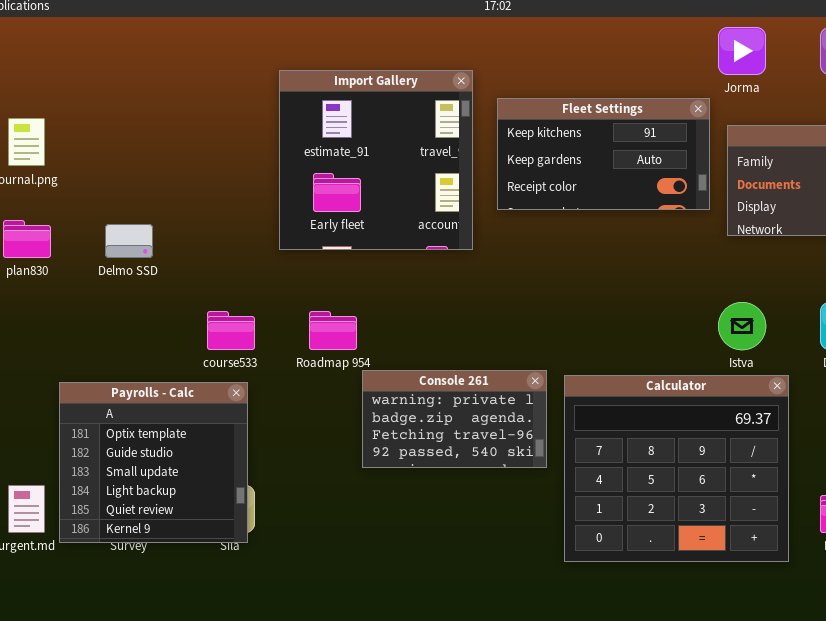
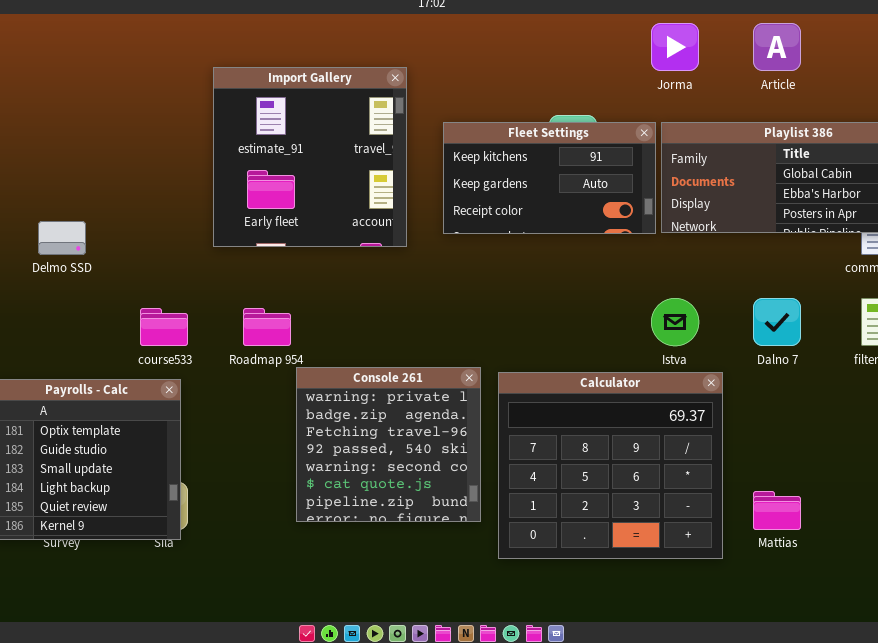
Fleet Settings: [497,98,710,210] -> [443,122,656,234], moved
Console 261: [362,370,547,468] -> [296,367,481,522], resized

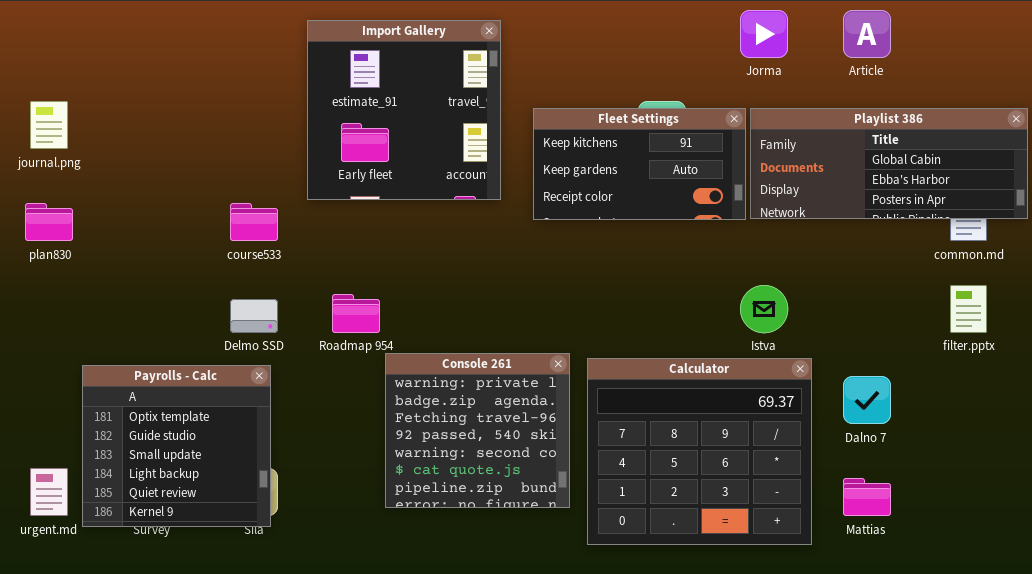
Import Gallery: [213,67,407,247] -> [307,20,501,200], moved
Delmo SSD: [38,221,86,255] -> [230,299,278,333], moved
Dalno 7: [753,298,801,346] -> [843,376,891,424], moved
course533: [140,308,188,346] -> [230,203,278,241], moved

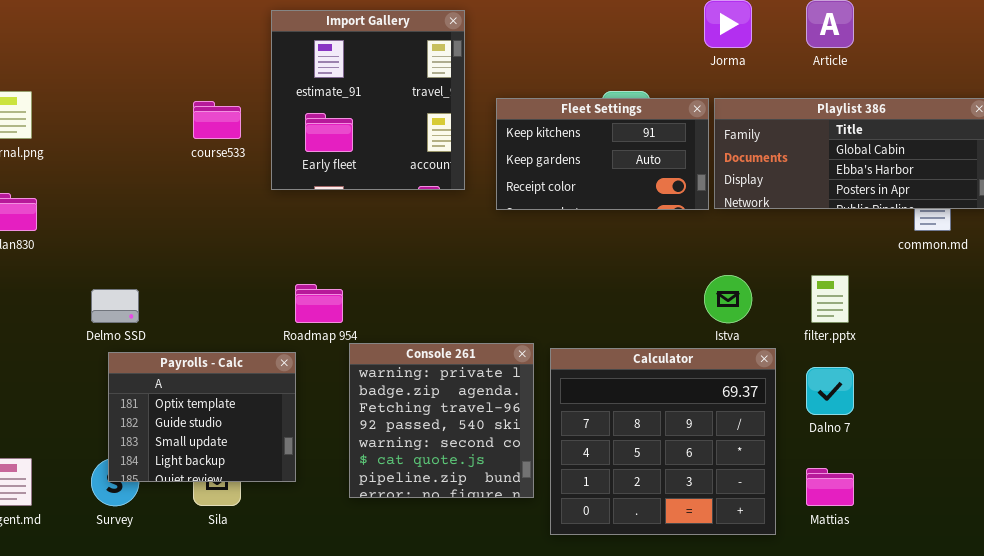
course533: [230,203,278,241] -> [193,101,241,139], moved
filter.pptx: [950,285,987,333] -> [811,275,849,323], moved
Delmo SSD: [230,299,278,333] -> [91,289,139,323], moved
Payrolls - Calc: [82,365,271,527] -> [108,352,296,482], moved, resized

